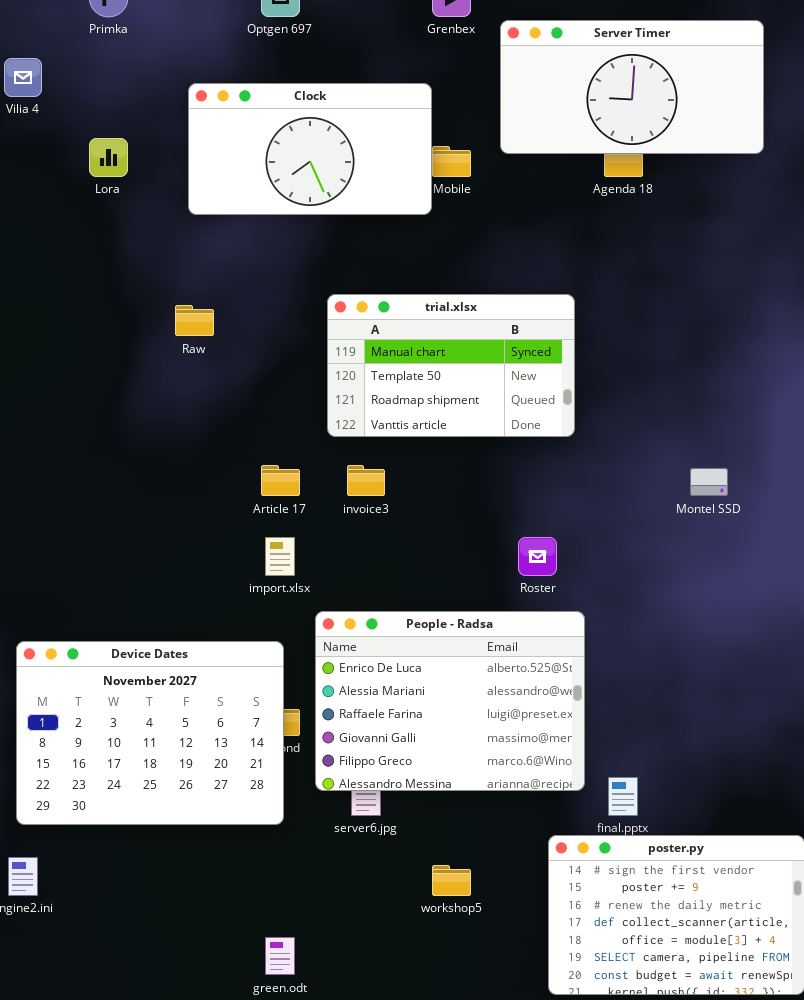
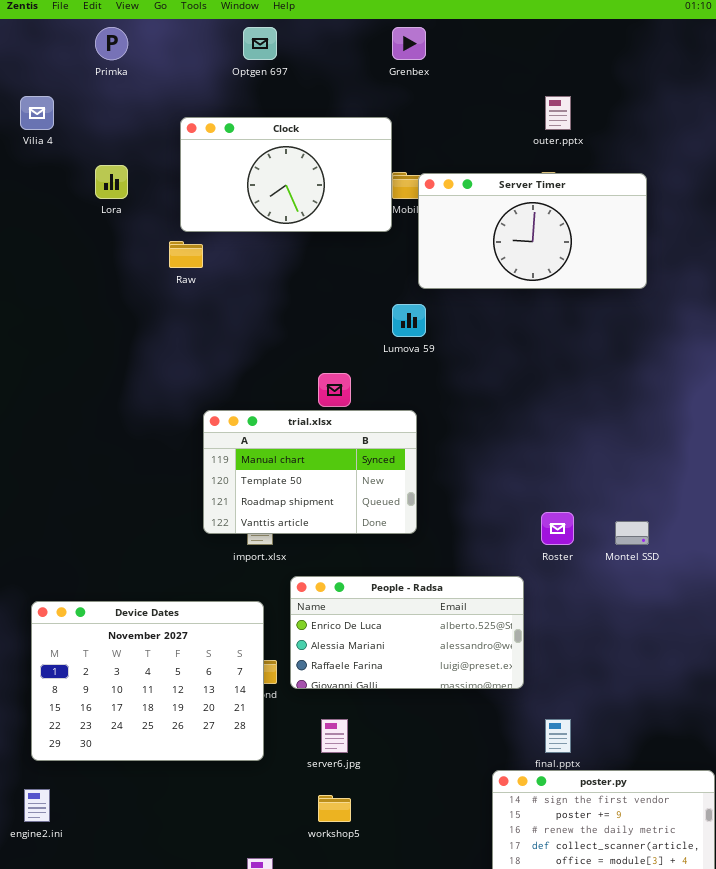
Server Timer: [500,20,764,154] -> [418,173,647,289], moved
trial.xlsx: [327,294,575,437] -> [203,410,417,534], moved
Raw: [175,305,214,336] -> [169,241,203,268], moved
Montel SSD: [690,468,728,496] -> [615,521,649,545], moved
Roster: [518,537,557,576] -> [541,512,574,545], moved
People - Radsa: [315,611,585,791] -> [290,576,524,689], resized
workshop5: [432,865,471,896] -> [318,795,351,822], moved

